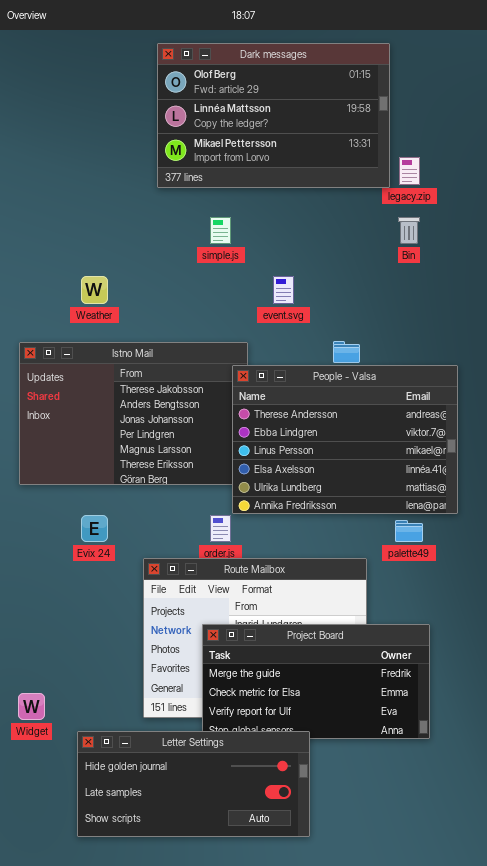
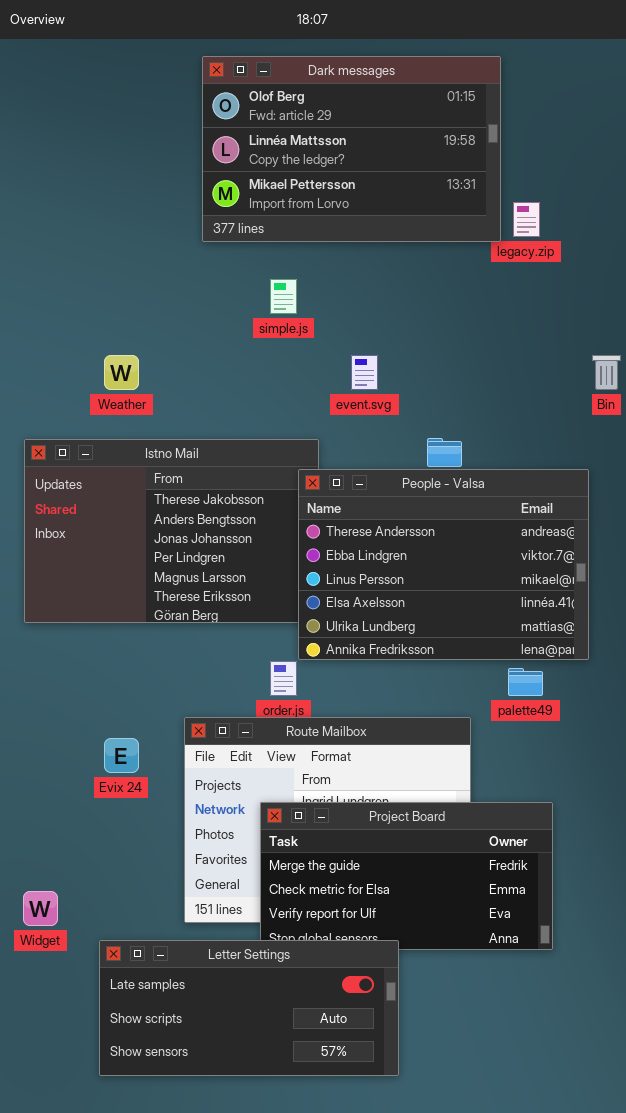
Bin: [398,217,420,244] -> [592,355,621,390], moved
Evix 24: [81,515,108,542] -> [104,738,139,773], moved
Letter Settings: [77,731,310,837] -> [99,940,399,1076], scrolled down 1 row

